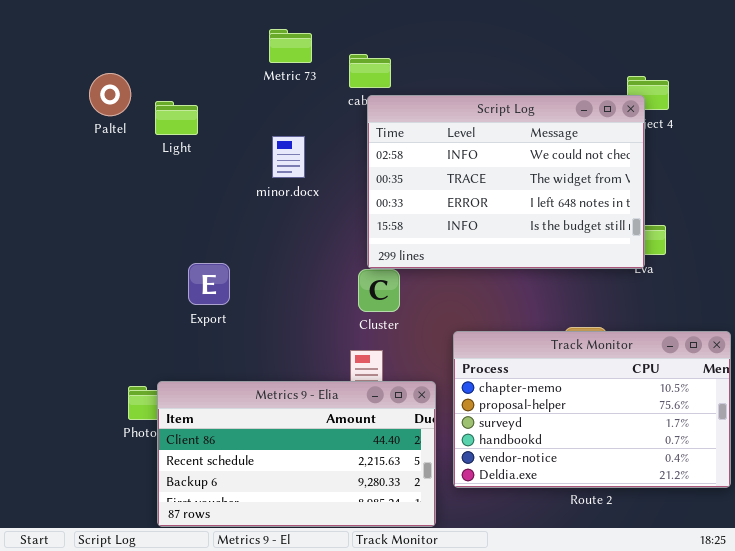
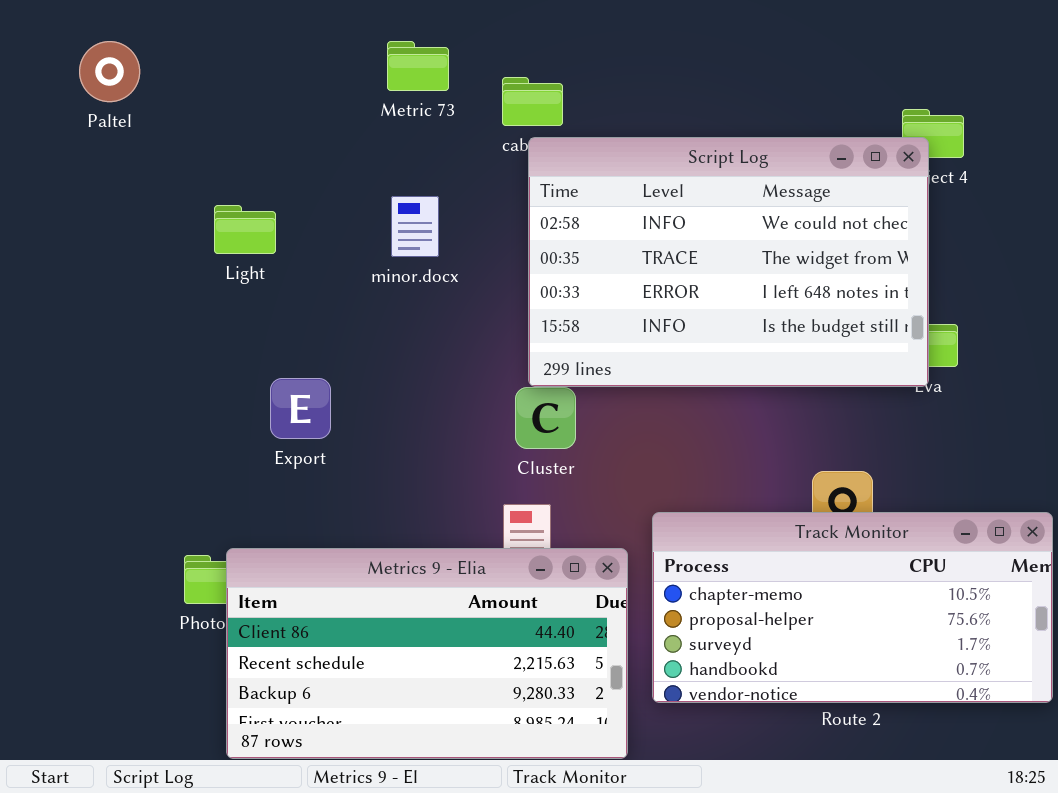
Paltel: [89,73,131,116] -> [79,41,140,102], moved
Light: [155,101,198,135] -> [214,205,276,254], moved
Track Monitor: [453,331,731,488] -> [652,512,1053,703], resized

